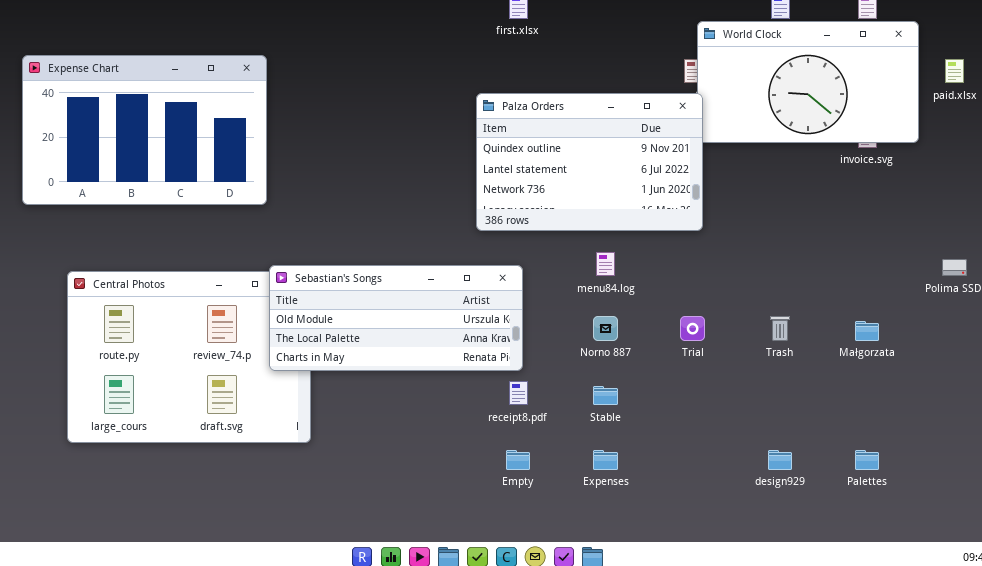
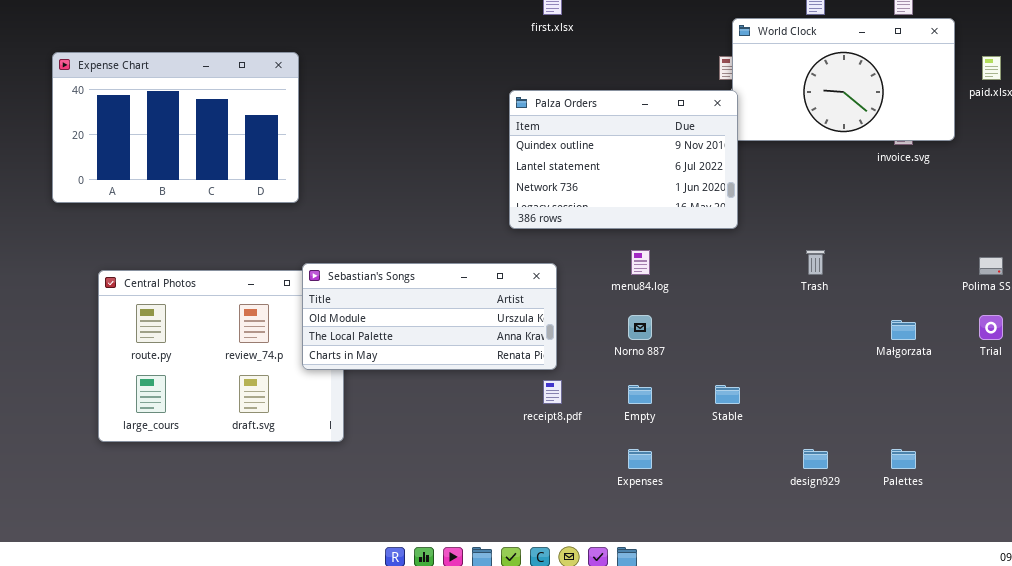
Trial: [680,316,705,341] -> [979,315,1003,340], moved
Trash: [770,316,790,341] -> [806,250,825,275], moved
Stable: [593,386,618,405] -> [715,385,740,404], moved
Empty: [506,450,530,470] -> [628,385,652,404], moved

